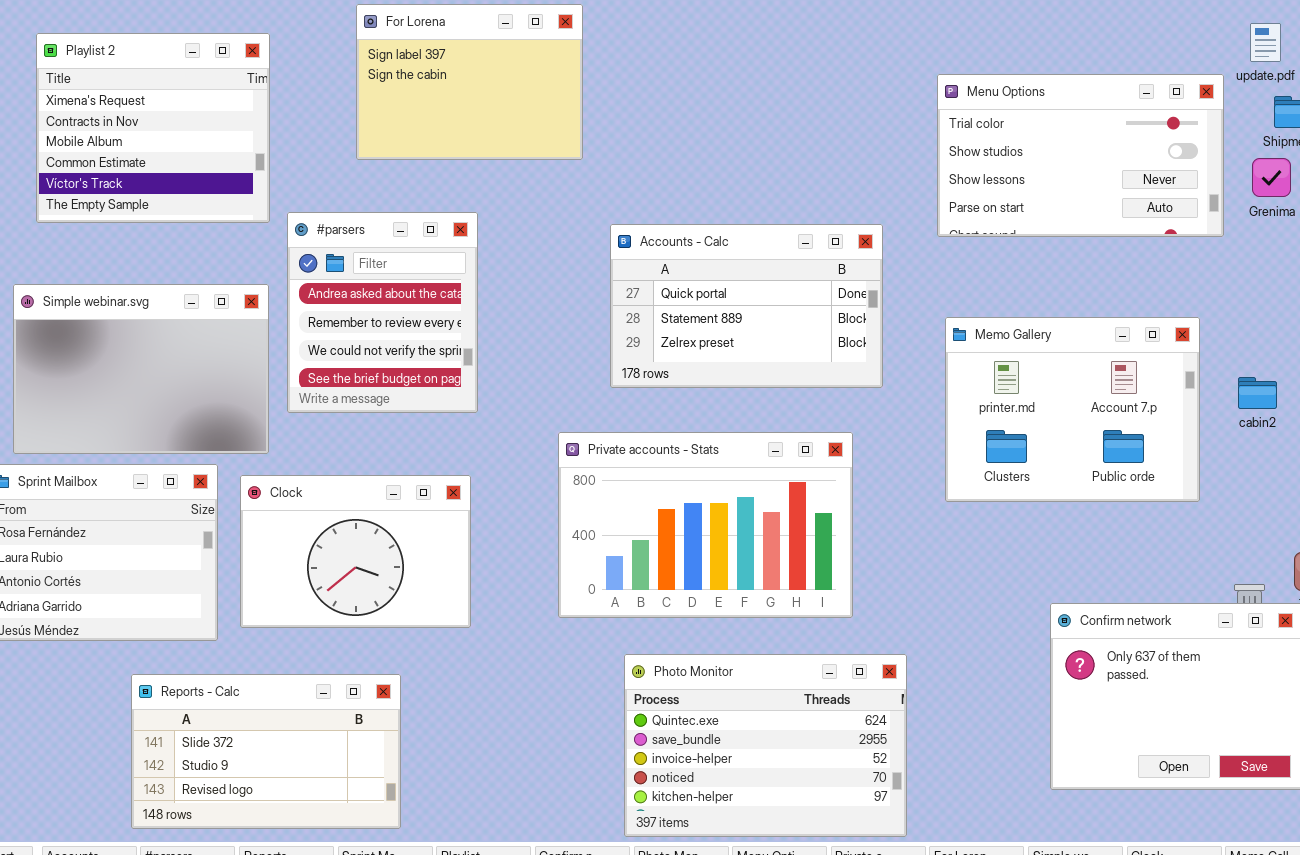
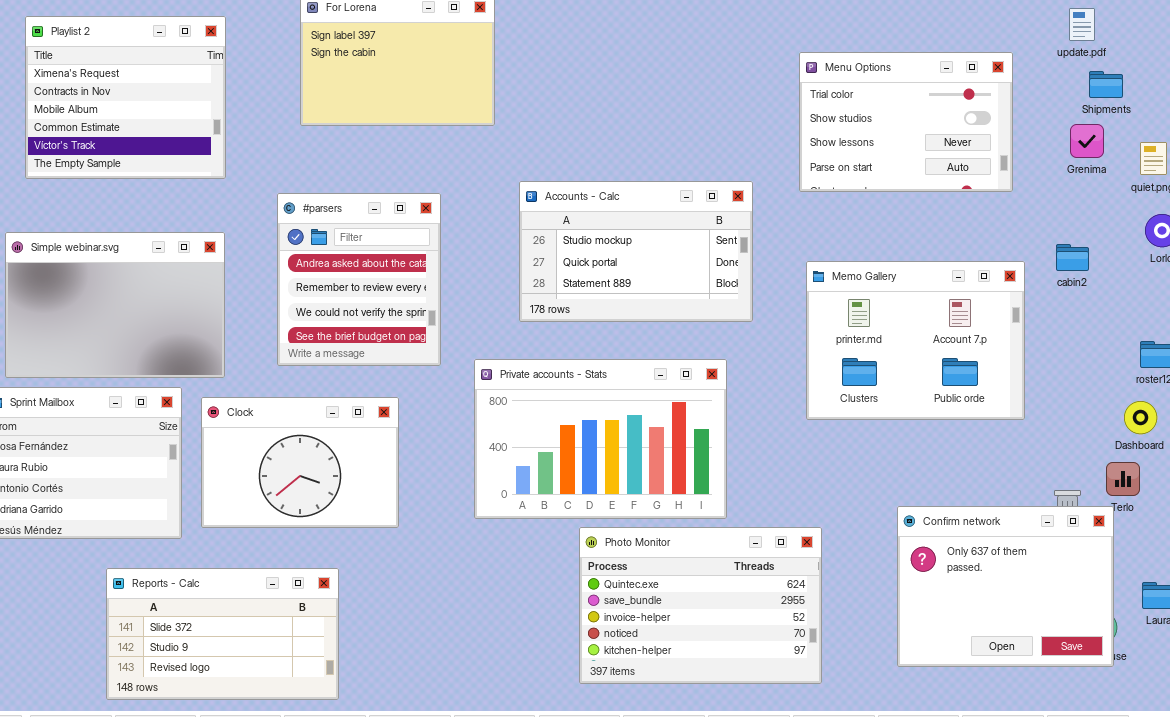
Menu Options: [937,74,1224,237] -> [799,52,1013,192], resized
#parsers: [287,212,478,413] -> [277,193,441,366], moved
Accounts - Calc: [610,224,883,388] -> [519,181,753,322], scrolled up 1 row
cabin2: [1238,377,1277,409] -> [1056,244,1089,271], moved
Photo Monitor: [624,654,907,837] -> [579,527,822,684], moved

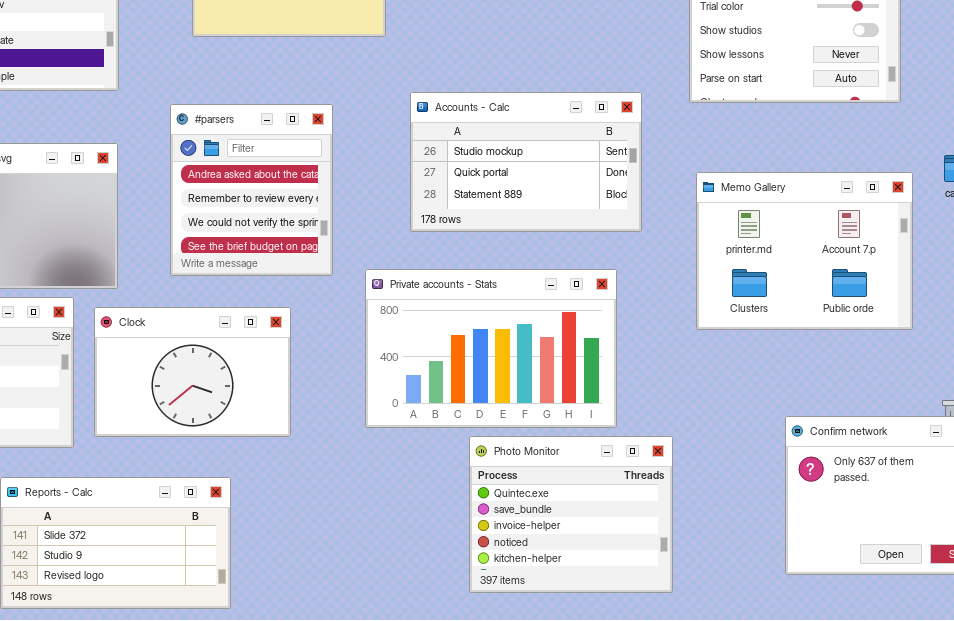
Photo Monitor: [579,527,822,684] -> [469,436,673,593], resized

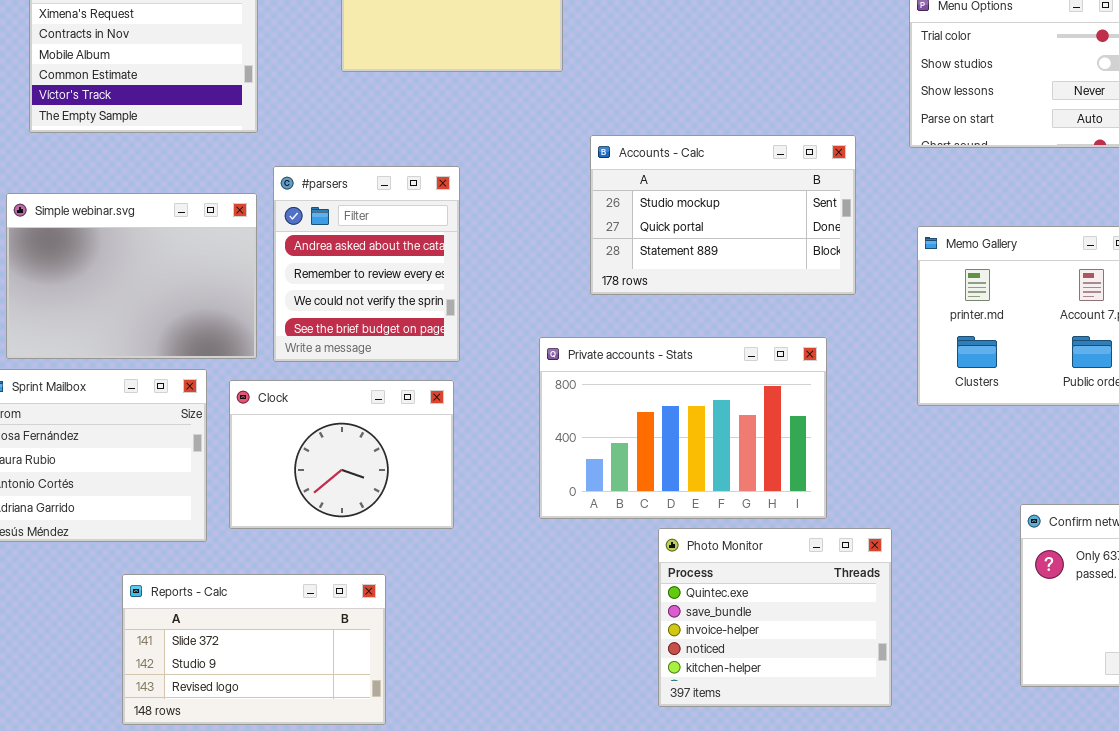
#parsers: [170,104,333,276] -> [273,166,460,362], moved

